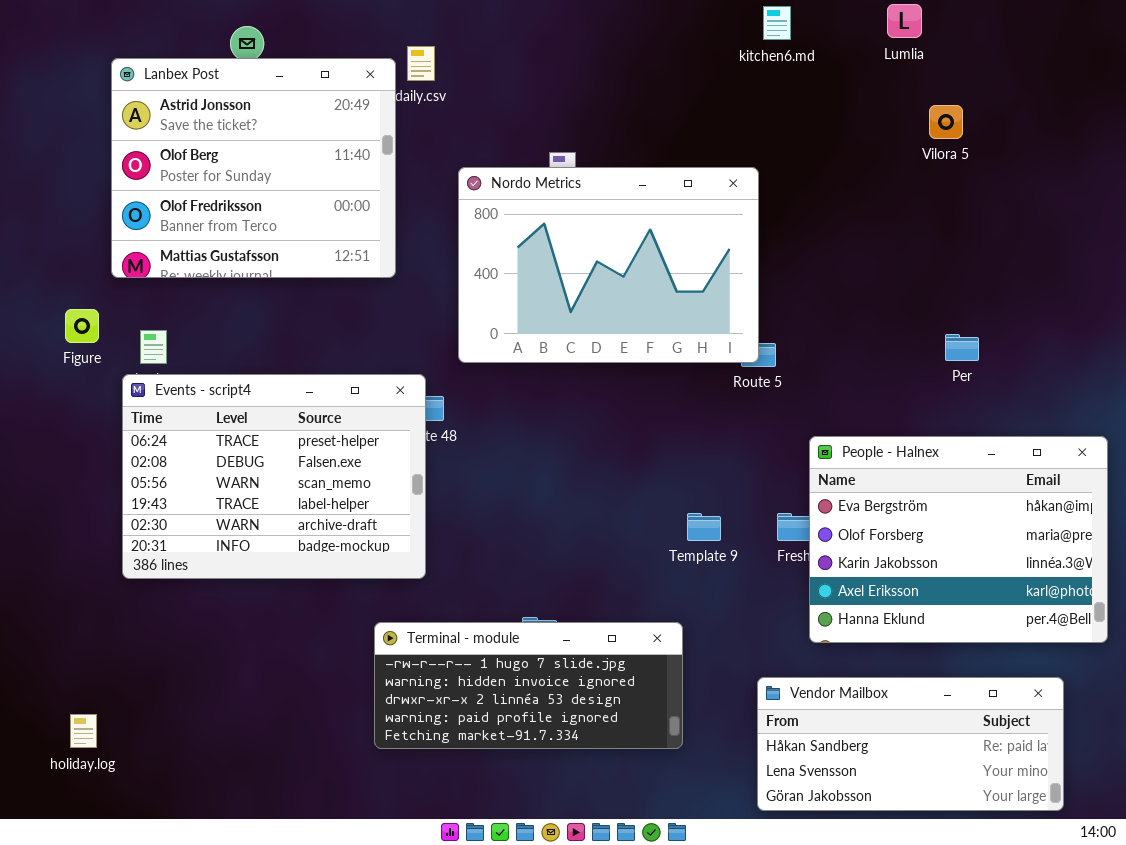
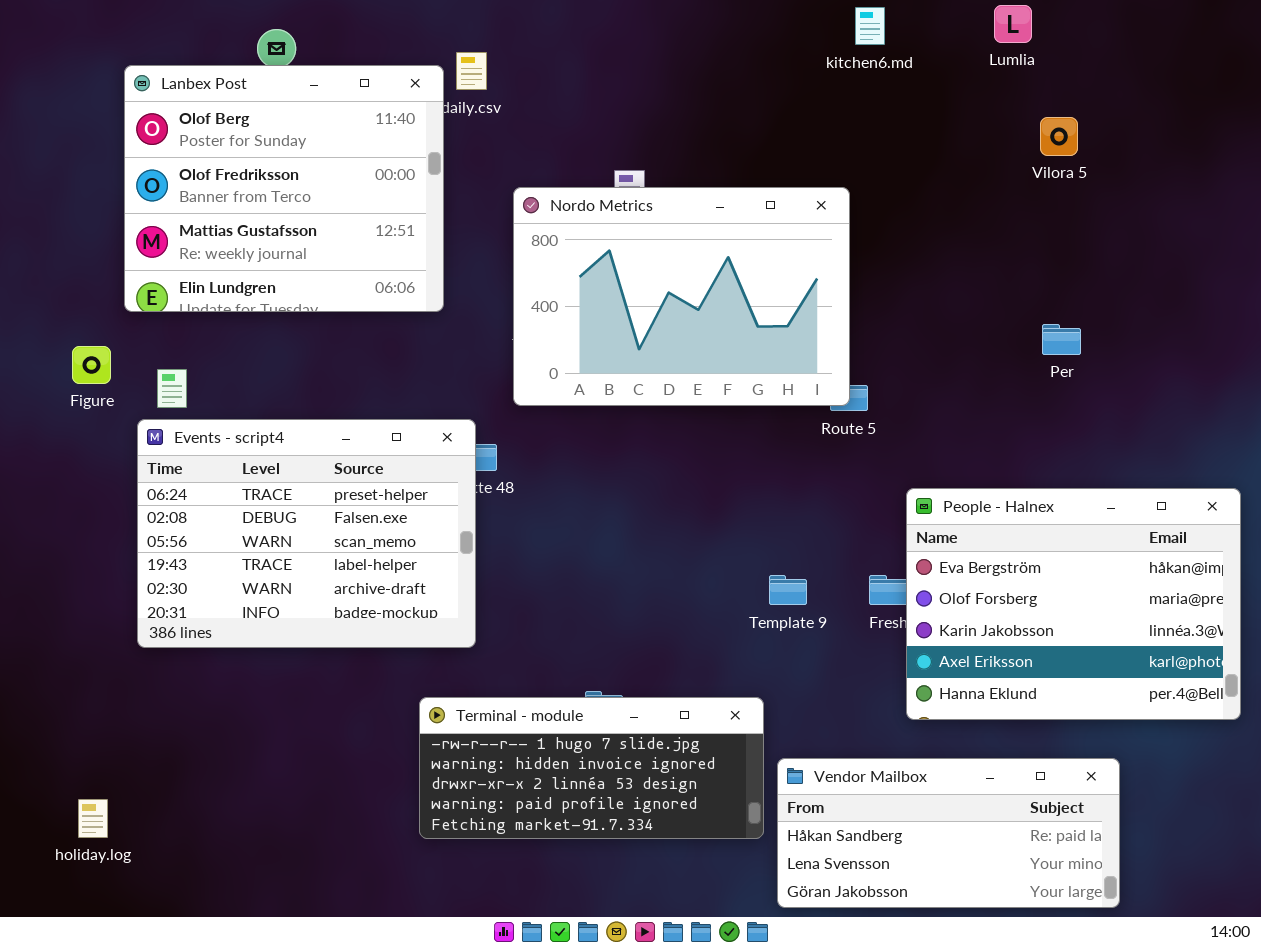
Lanbex Post: [111,58,396,278] -> [124,65,444,312], scrolled down 1 row
Per: [945,334,979,361] -> [1042,324,1081,355], moved
Vendor Mailbox: [757,677,1064,811] -> [777,758,1120,908], moved

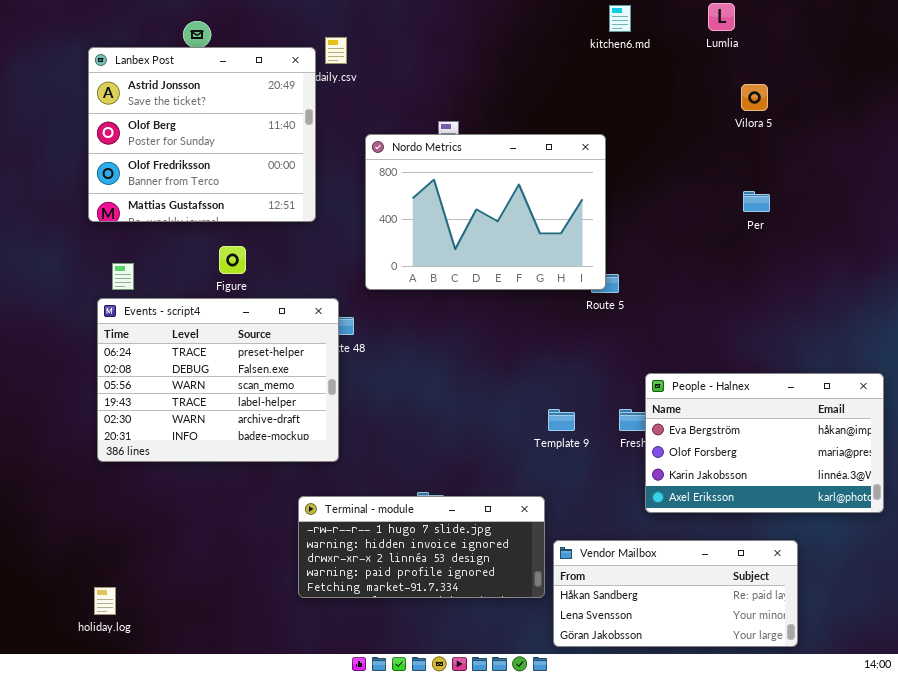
Lanbex Post: [124,65,444,312] -> [88,47,316,222], scrolled up 1 row
Per: [1042,324,1081,355] -> [743,191,770,212], moved
Figure: [72,346,111,384] -> [219,246,246,274], moved
People - Halnex: [906,488,1241,720] -> [645,373,884,513], resized
holiday.log: [78,799,108,838] -> [94,587,116,615], moved

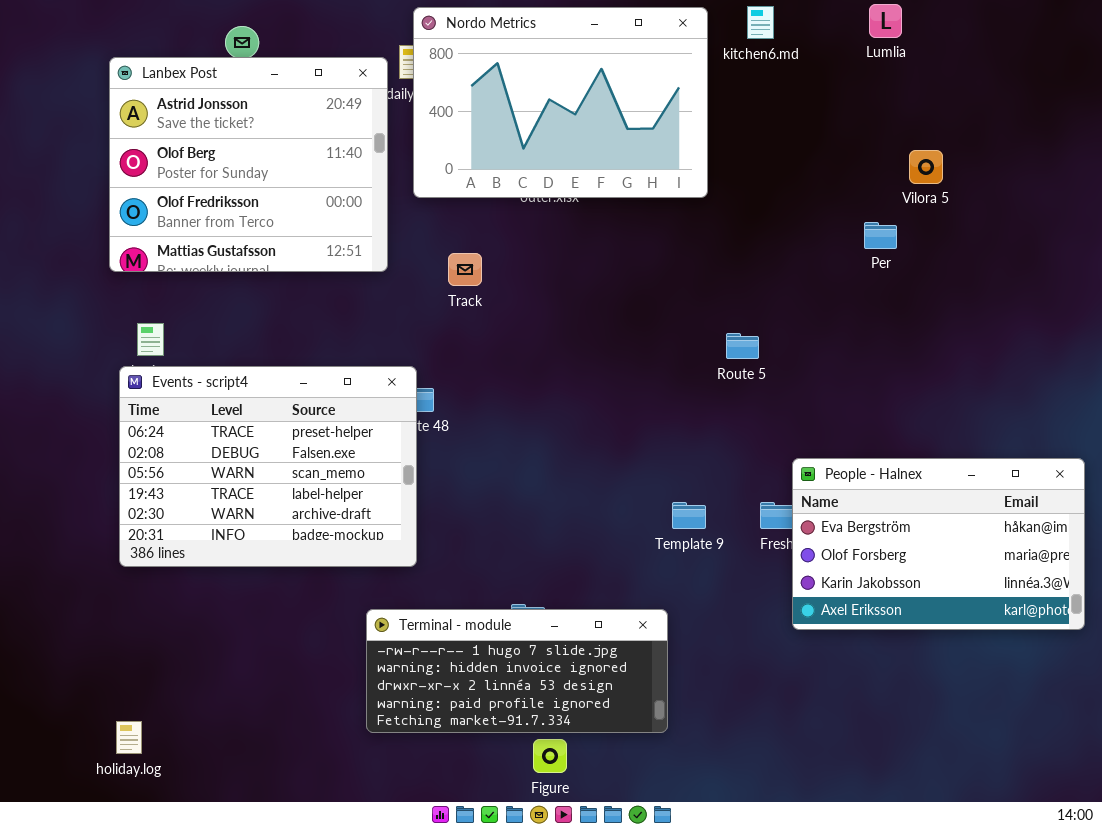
Vilora 5: [741,84,768,111] -> [909,150,943,184], moved
Nordo Metrics: [365,134,606,290] -> [413,7,708,198], moved
Per: [743,191,770,212] -> [864,222,897,249], moved
Figure: [219,246,246,274] -> [533,739,567,773], moved
Vendor Mailbox: [553,540,798,647] -> none, closed

